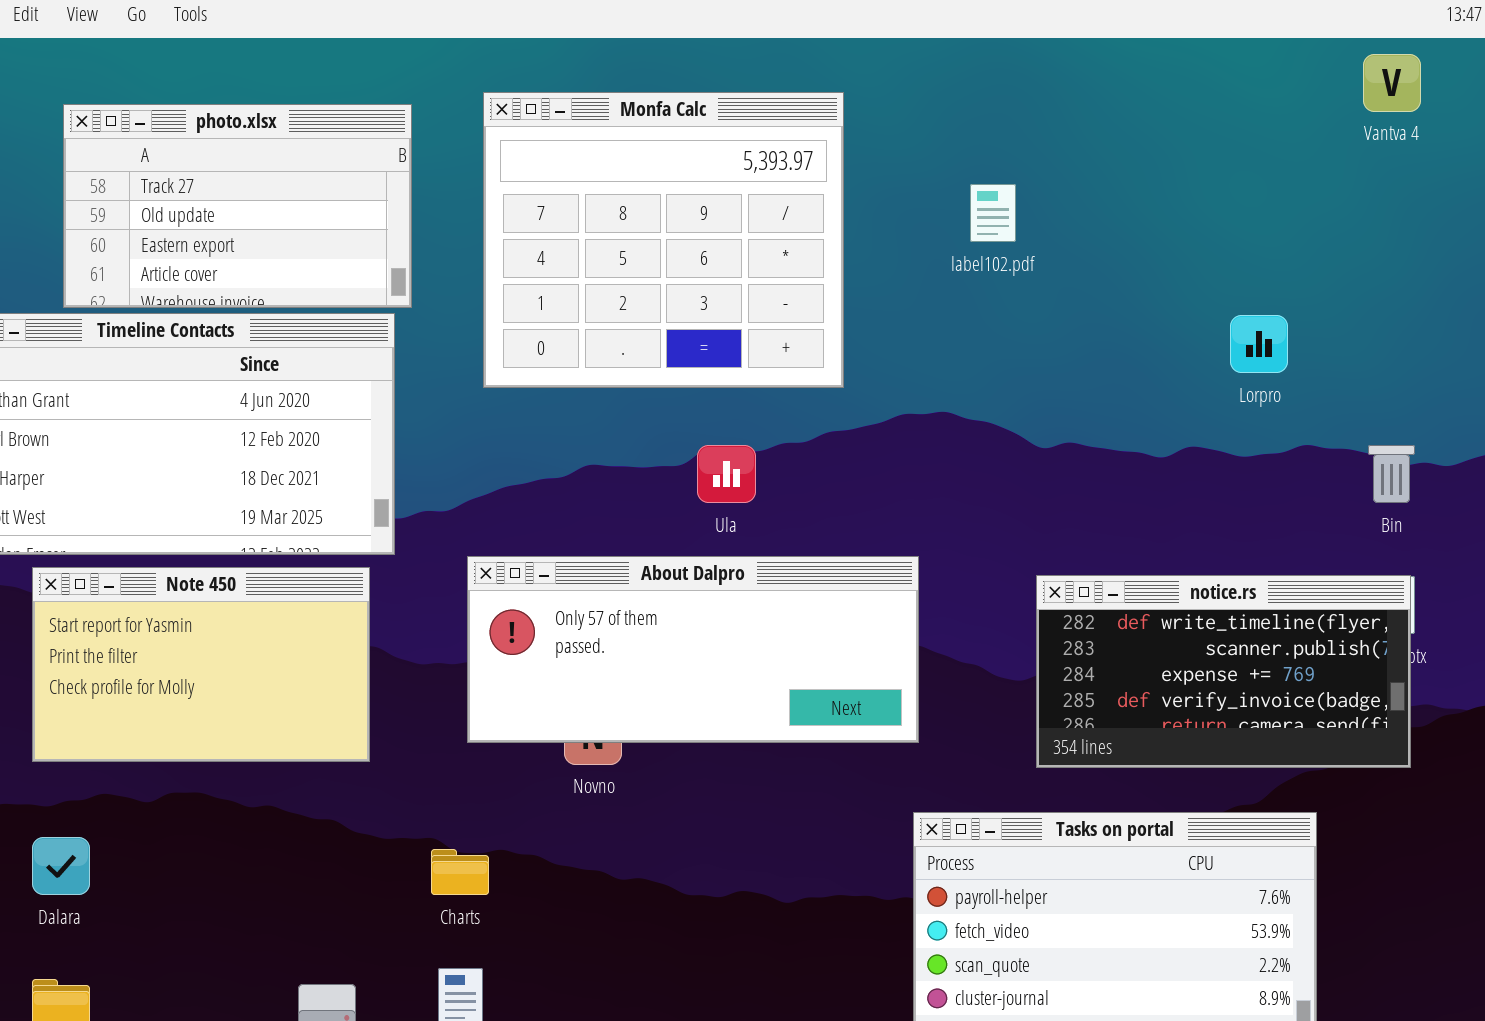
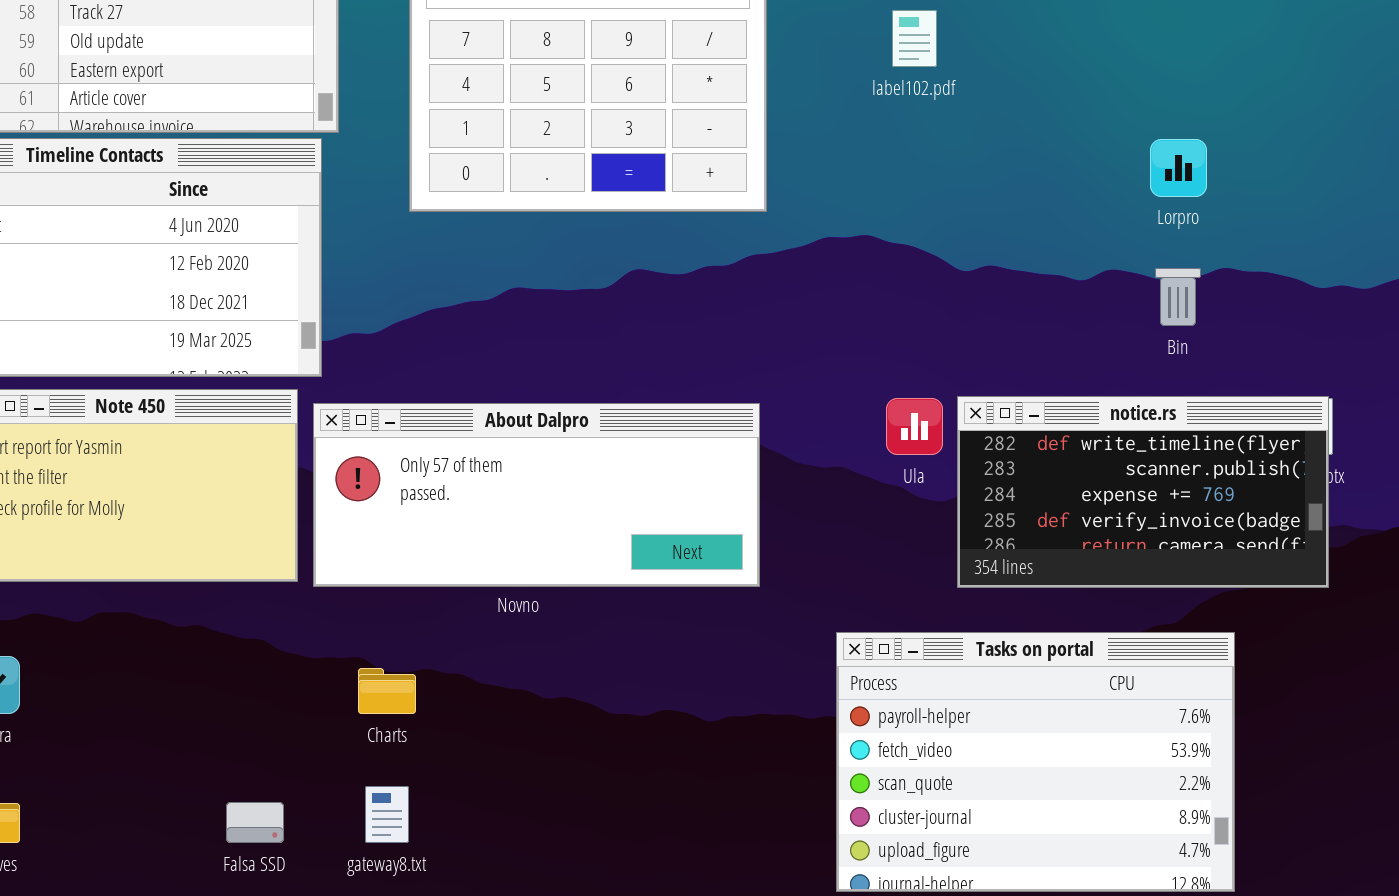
Ula: [697,445,756,503] -> [886,398,943,455], moved
Bin: [1368,445,1415,503] -> [1155,268,1201,326], moved
About Dalpro: [467,556,919,743] -> [313,403,760,587], moved

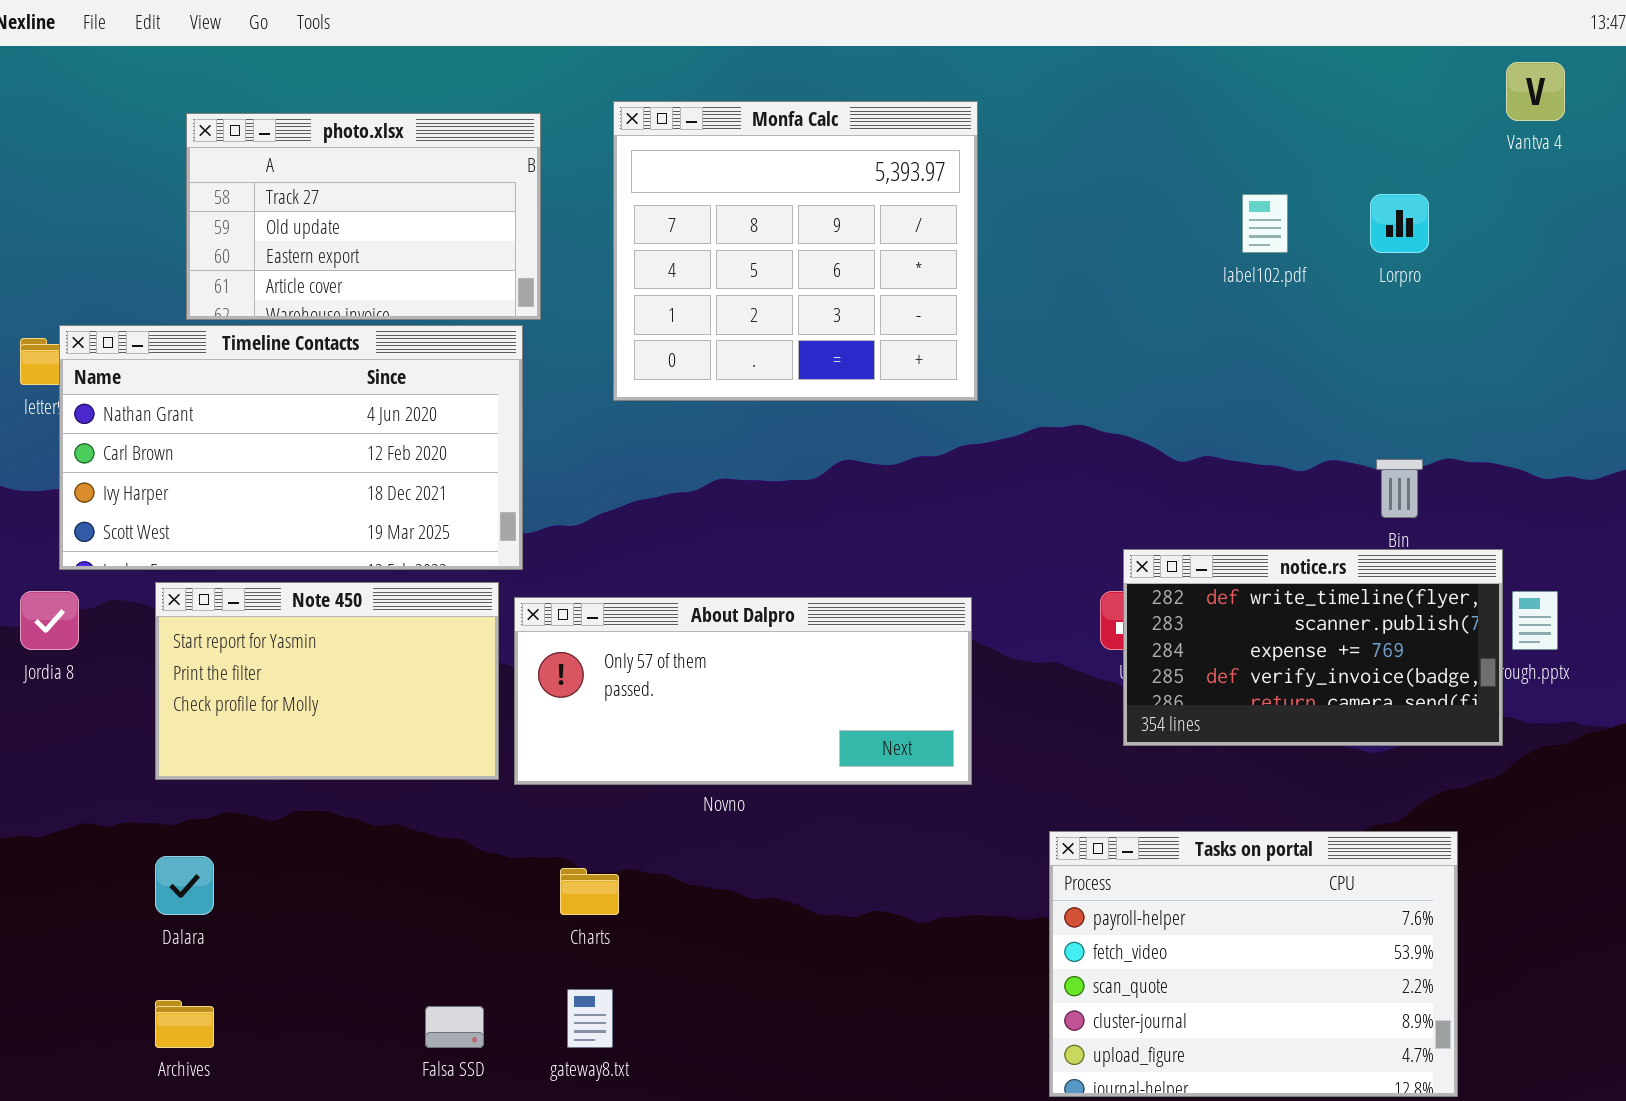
label102.pdf: [892,10,937,67] -> [1242,194,1288,253], moved
Lorpro: [1150,139,1207,197] -> [1370,194,1429,253], moved
notice.rs: [957,396,1329,588] -> [1123,549,1503,746], moved

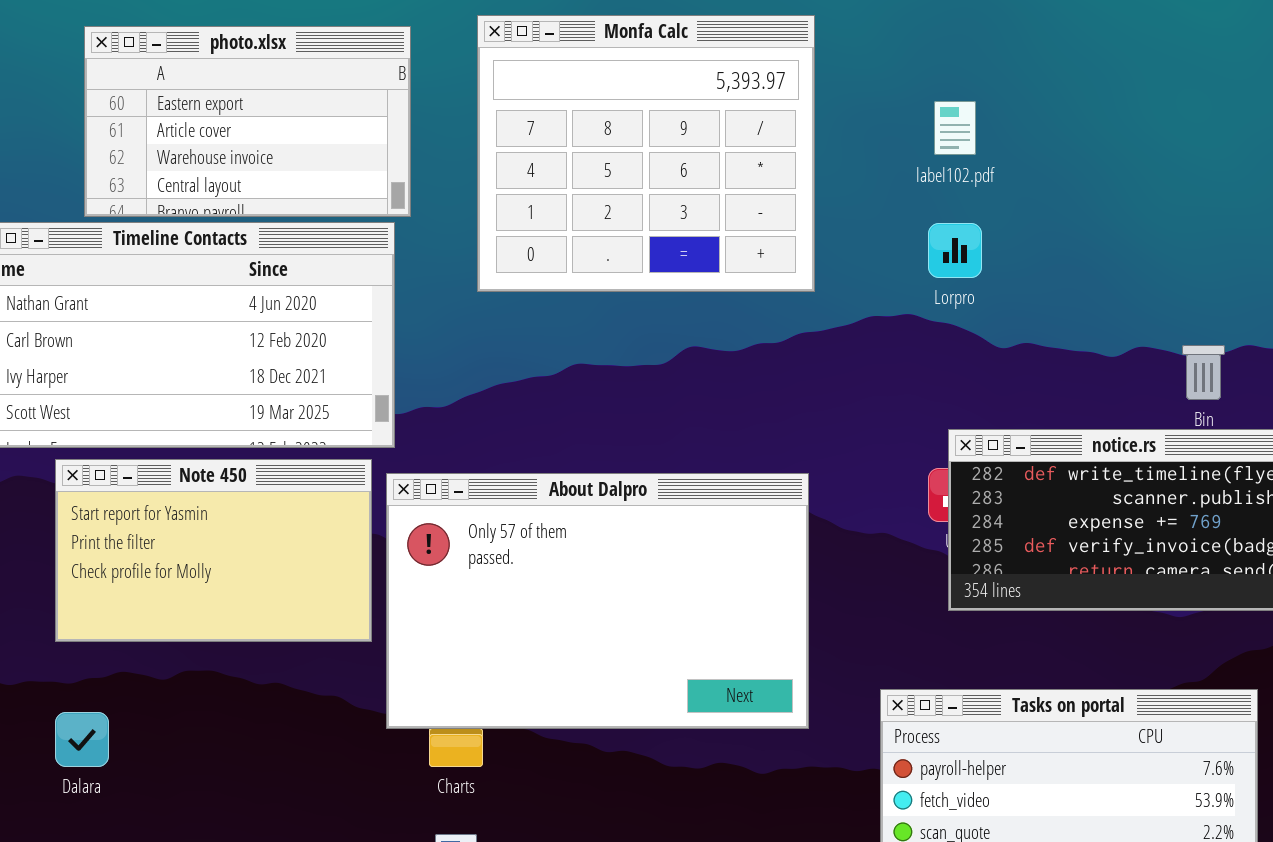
photo.xlsx: [186,113,541,320] -> [84,26,411,217], scrolled down 2 rows
label102.pdf: [1242,194,1288,253] -> [934,101,976,155], moved
Lorpro: [1370,194,1429,253] -> [928,223,982,278], moved
About Dalpro: [514,597,972,785] -> [386,473,809,729], resized

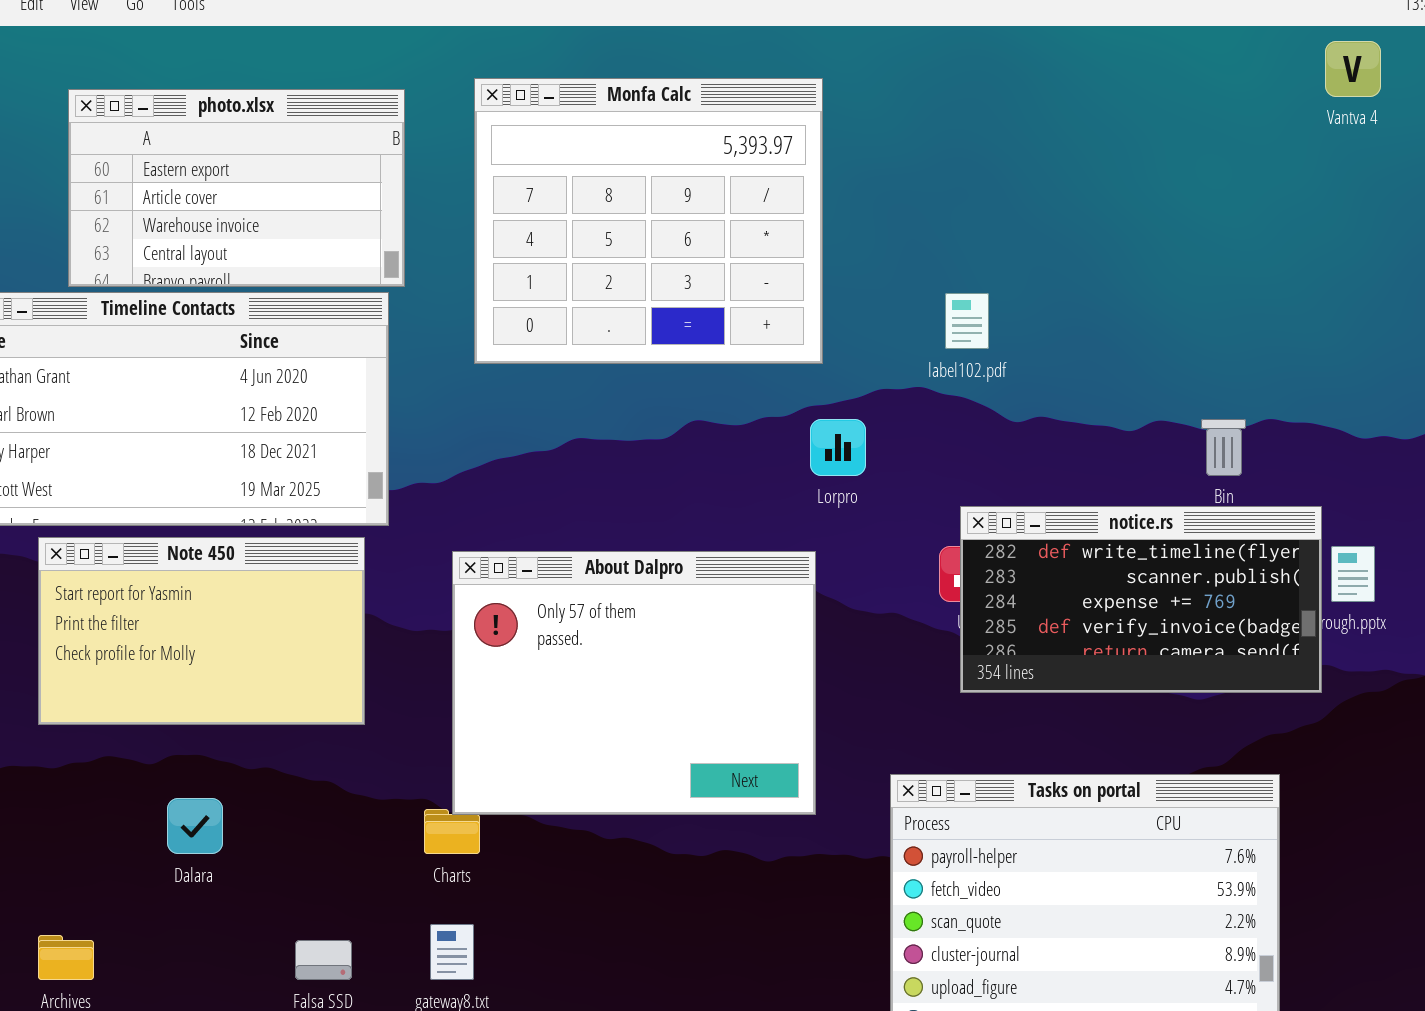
label102.pdf: [934,101,976,155] -> [945,293,989,349], moved
Lorpro: [928,223,982,278] -> [810,419,866,476], moved
About Dalpro: [386,473,809,729] -> [452,551,816,815], resized
Dalara: [55,712,109,767] -> [167,798,223,854], moved

